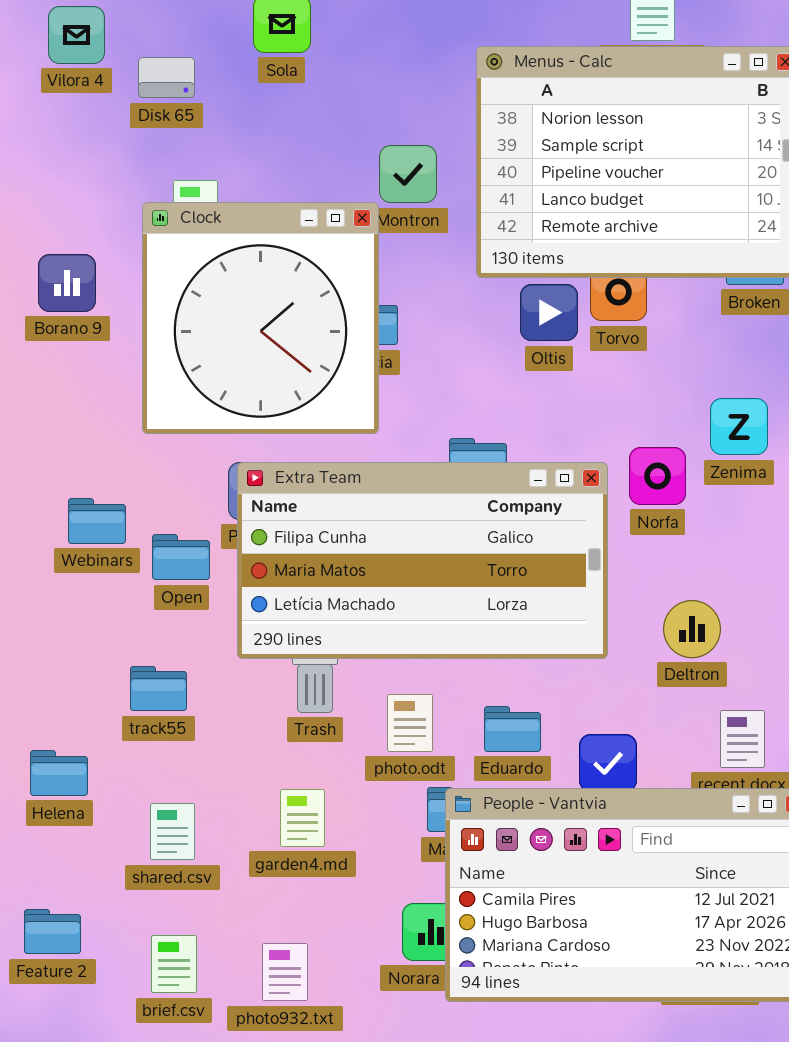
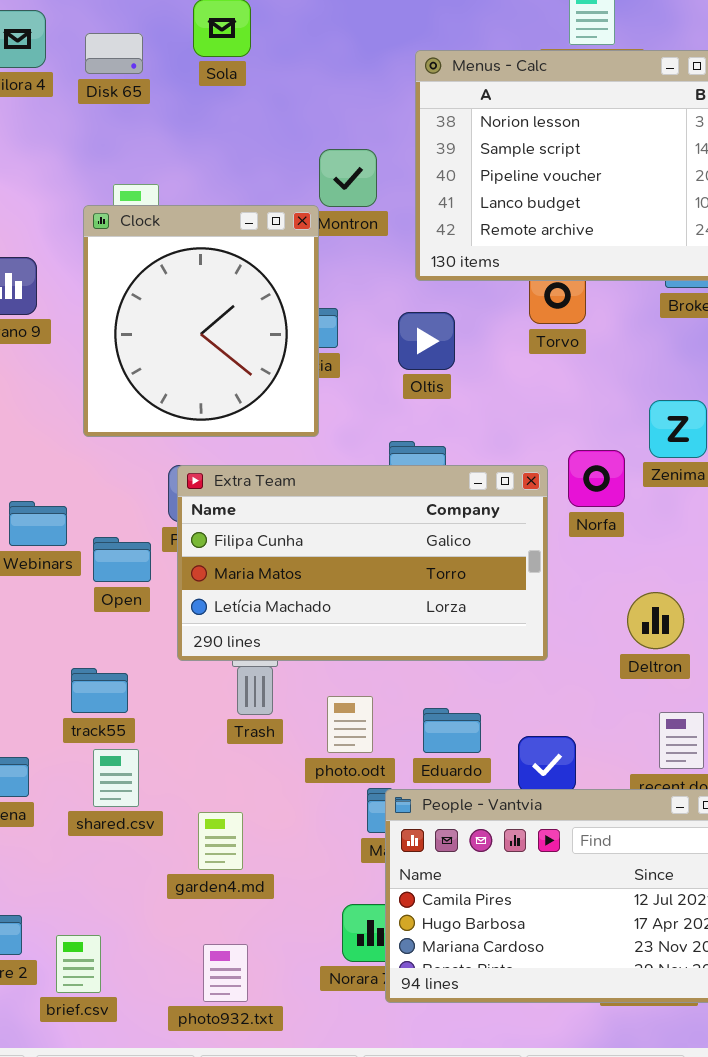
Disk 65: [138,57,195,98] -> [85,33,143,74], moved
Oltis: [520,284,578,341] -> [398,312,455,370], moved
Deltron: [663,600,721,658] -> [627,592,684,649], moved
garden4.md: [280,789,325,847] -> [198,812,243,870], moved
shared.csv: [150,803,195,860] -> [93,749,139,807], moved
brief.csv: [151,935,197,993] -> [56,935,101,993], moved

